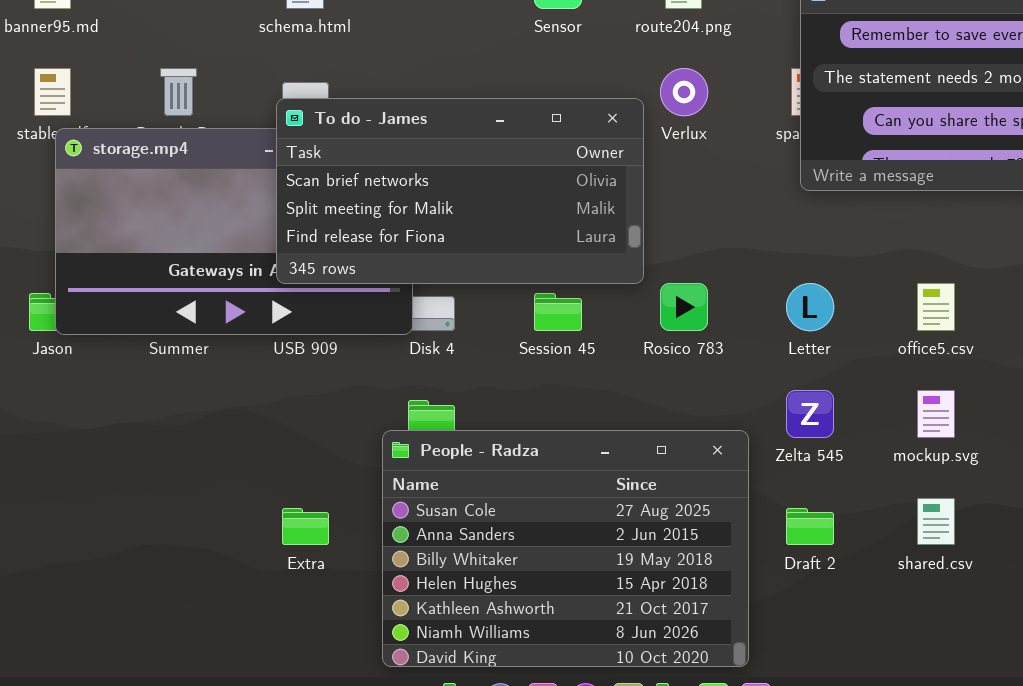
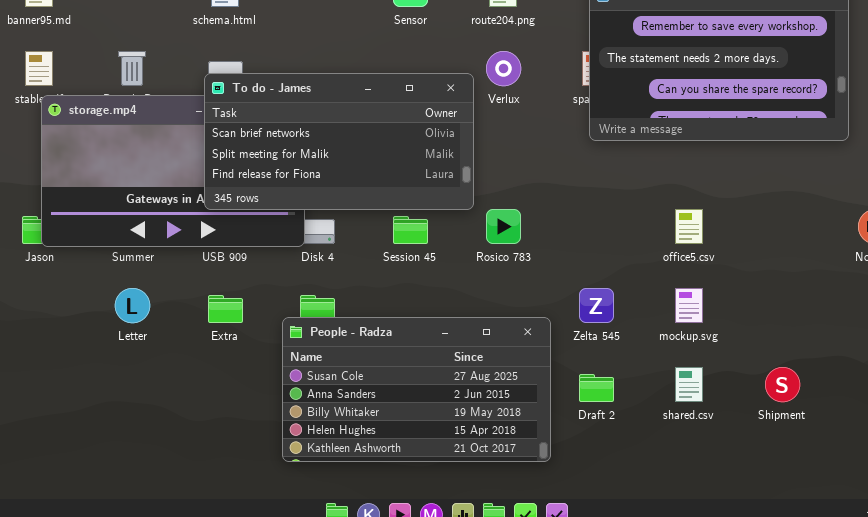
Letter: [786,283,834,331] -> [115,288,150,323], moved
People - Radza: [382,430,749,667] -> [282,317,551,462], resized
Extra: [282,508,329,545] -> [208,295,243,323], moved

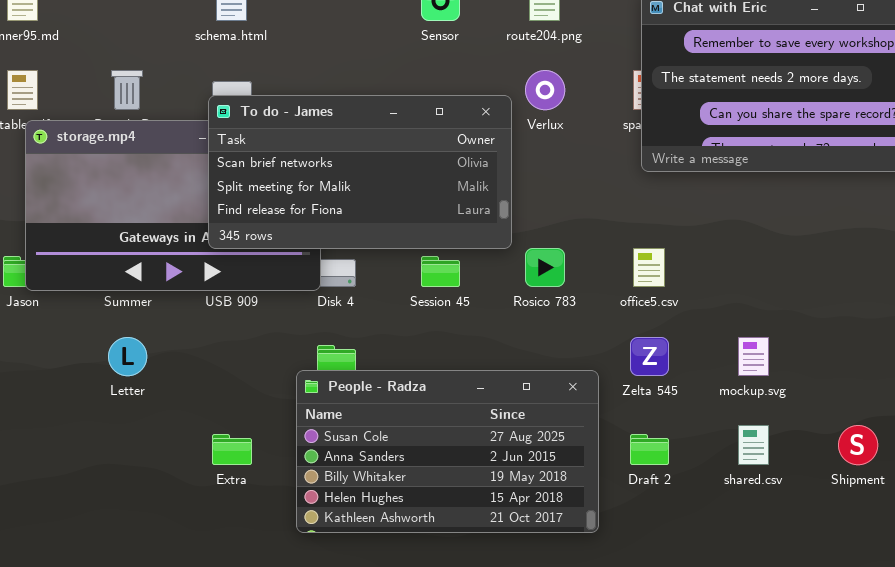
office5.csv: [675,209,703,244] -> [633,248,665,287], moved
Extra: [208,295,243,323] -> [212,434,252,465], moved

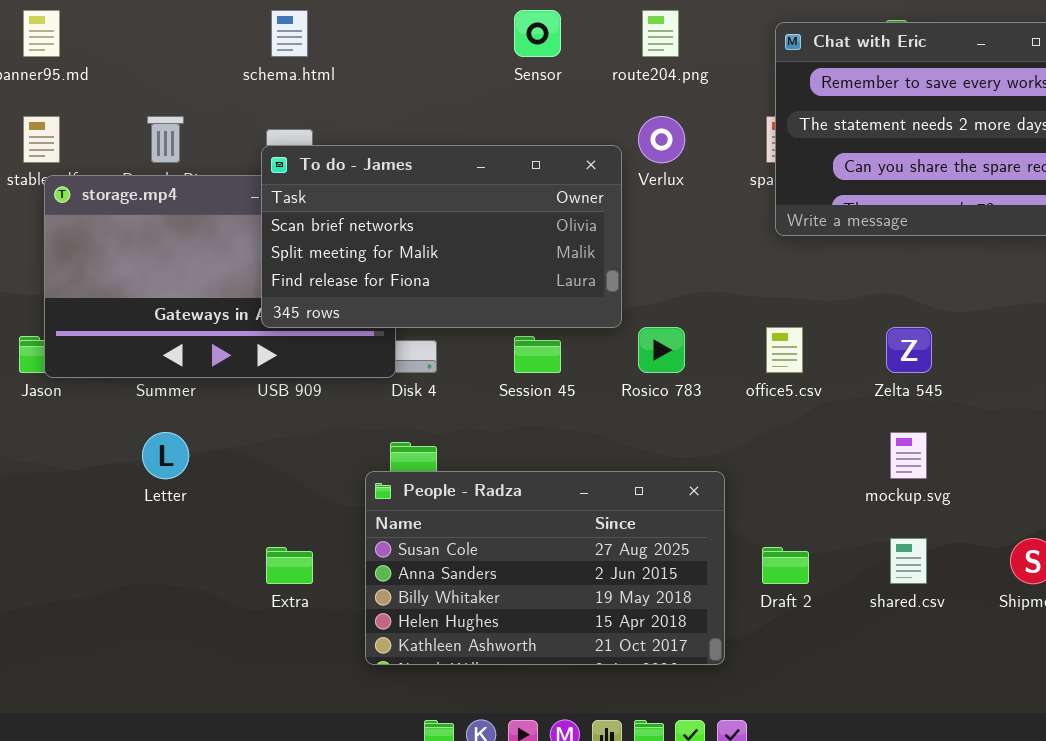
Zelta 545: [630,337,669,376] -> [886,327,932,373], moved

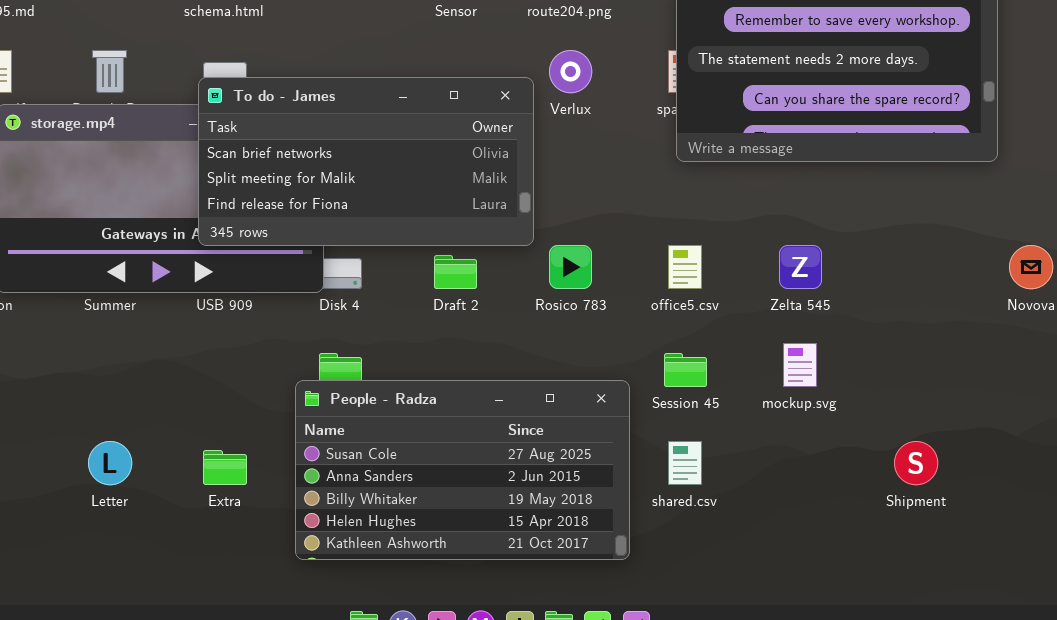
Session 45: [514,336,561,373] -> [664,353,707,387], moved
Letter: [142,432,189,479] -> [88,441,132,485], moved
shared.csv: [890,538,927,584] -> [668,441,702,485], moved
Draft 2: [762,547,809,584] -> [434,255,477,289], moved

